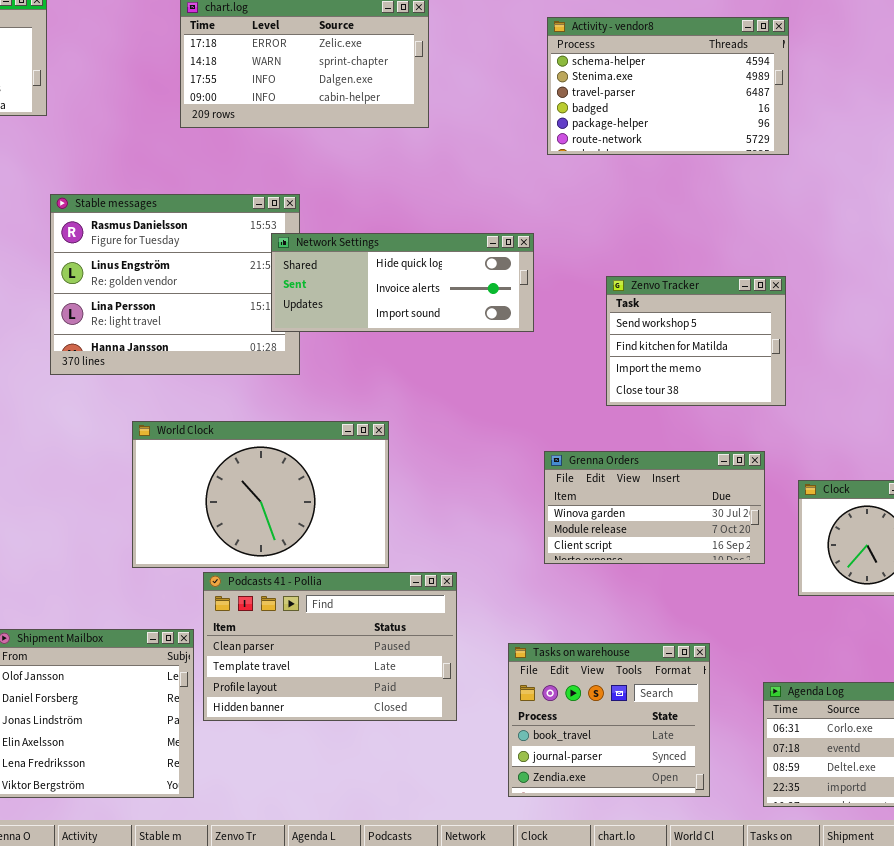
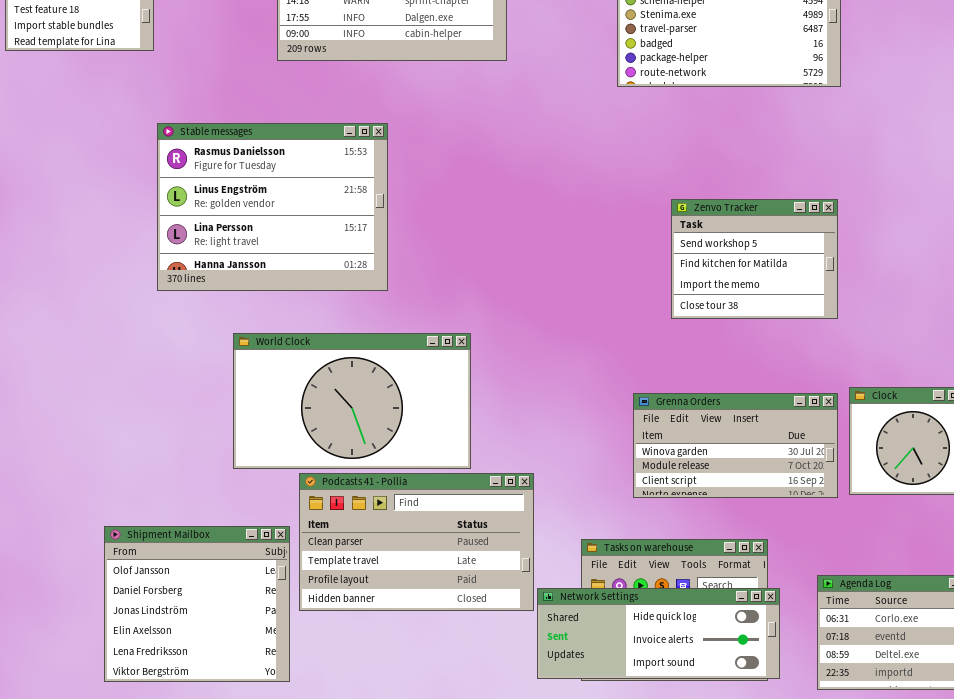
Network Settings: [271,233,534,332] -> [537,588,780,679], moved
Grenna Orders: [544,451,765,564] -> [633,393,838,498], moved

